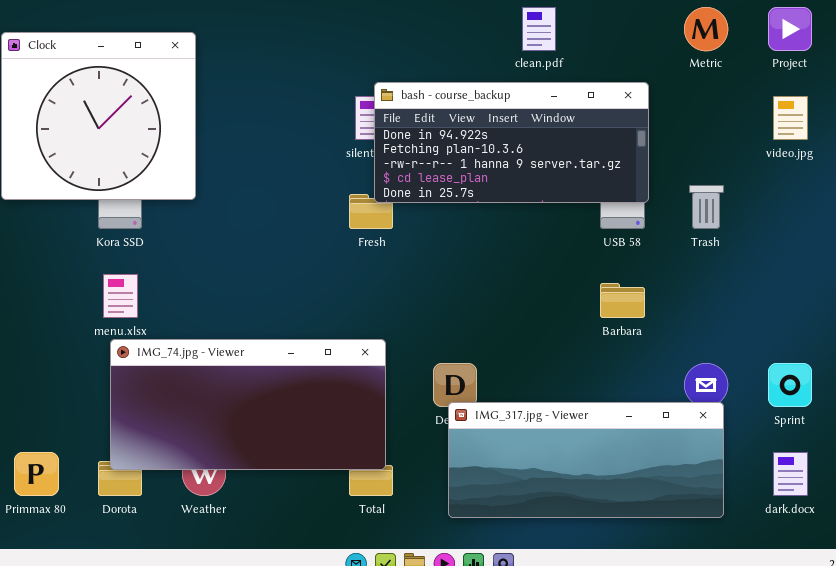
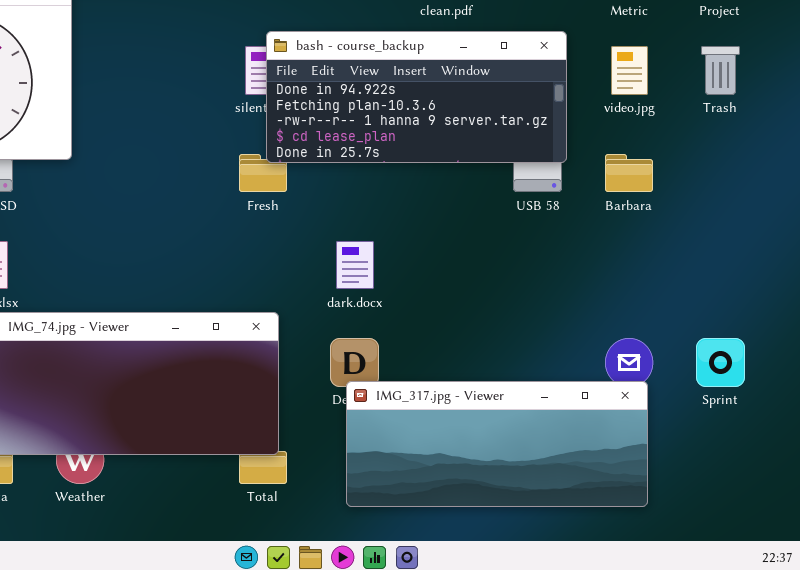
video.jpg: [773,96,808,140] -> [611,46,648,95], moved
Trash: [689,185,724,229] -> [701,46,740,95], moved
Barbara: [600,283,645,318] -> [605,154,653,192], moved
dark.docx: [773,452,808,496] -> [336,241,374,289], moved

